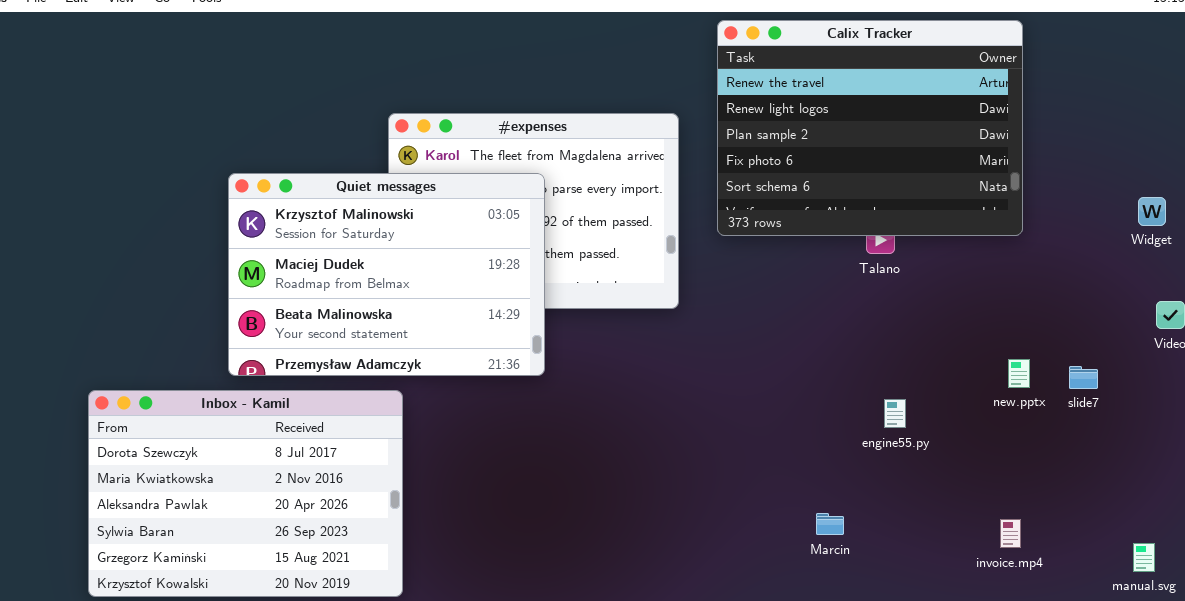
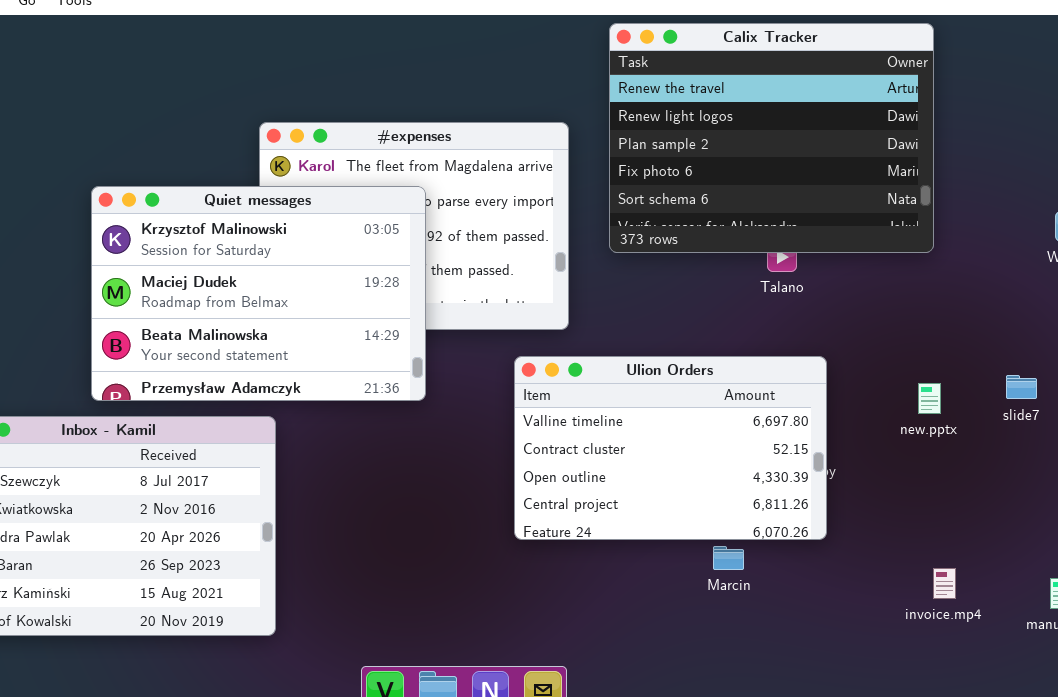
Ulion Orders: none -> [514,356,827,540], opened
slide7: [1069,366,1098,389] -> [1006,375,1037,399], moved
invoice.mp4: [1000,519,1021,548] -> [933,568,956,599], moved

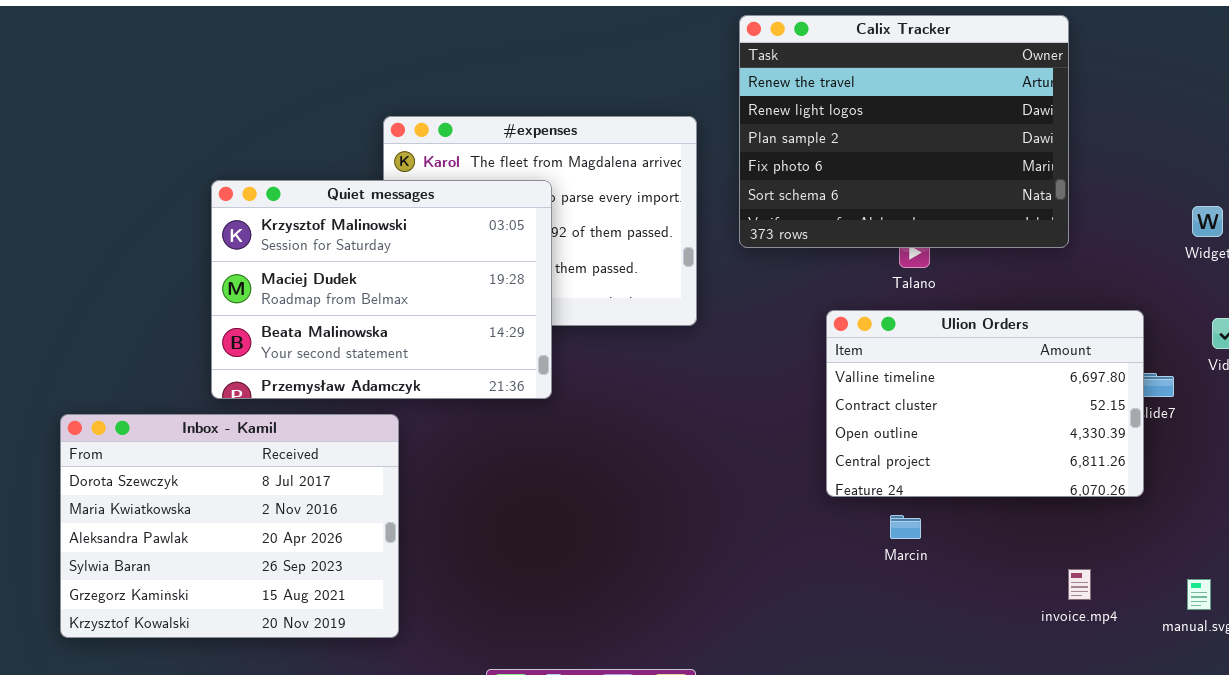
Ulion Orders: [514,356,827,540] -> [826,310,1144,497], moved
Marcin: [713,546,744,570] -> [890,515,921,539], moved

